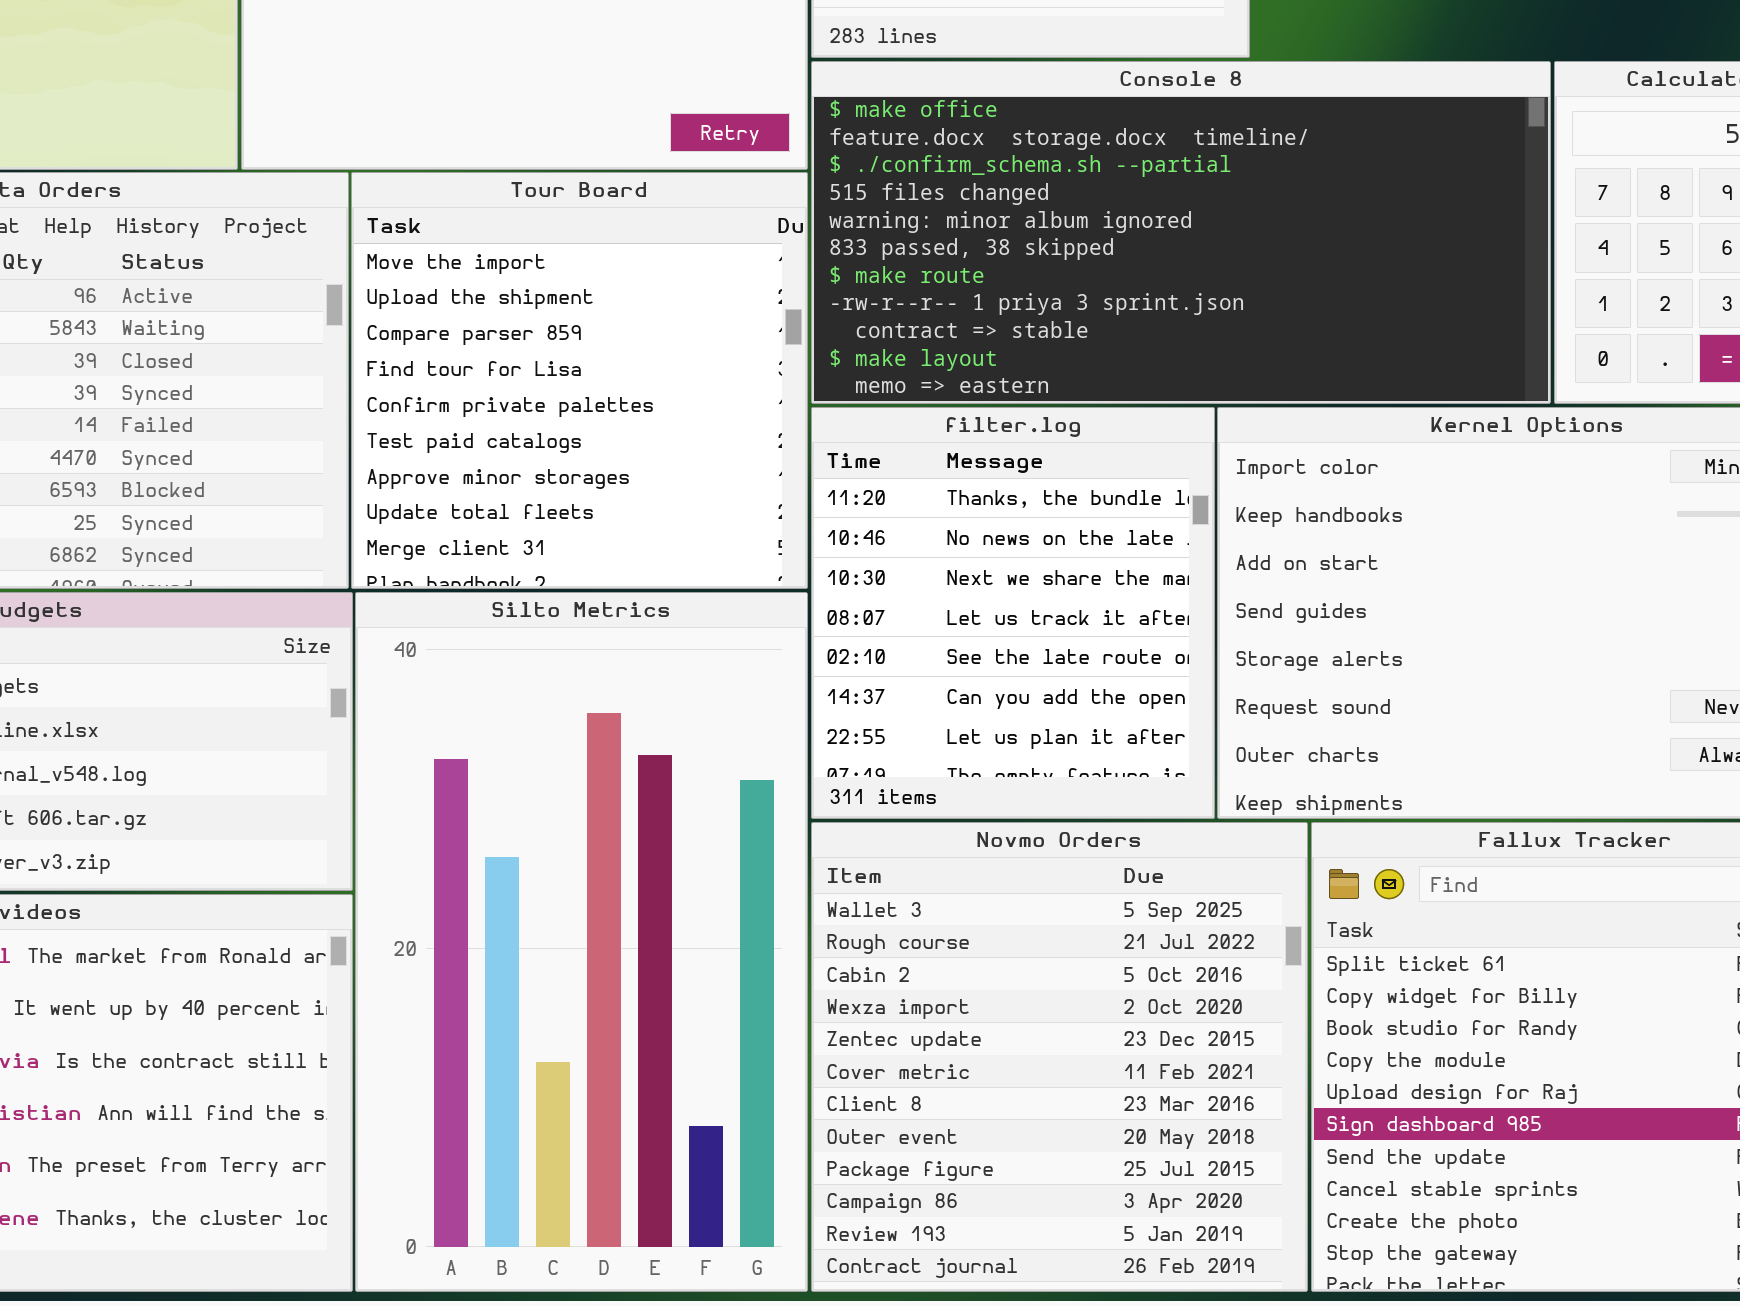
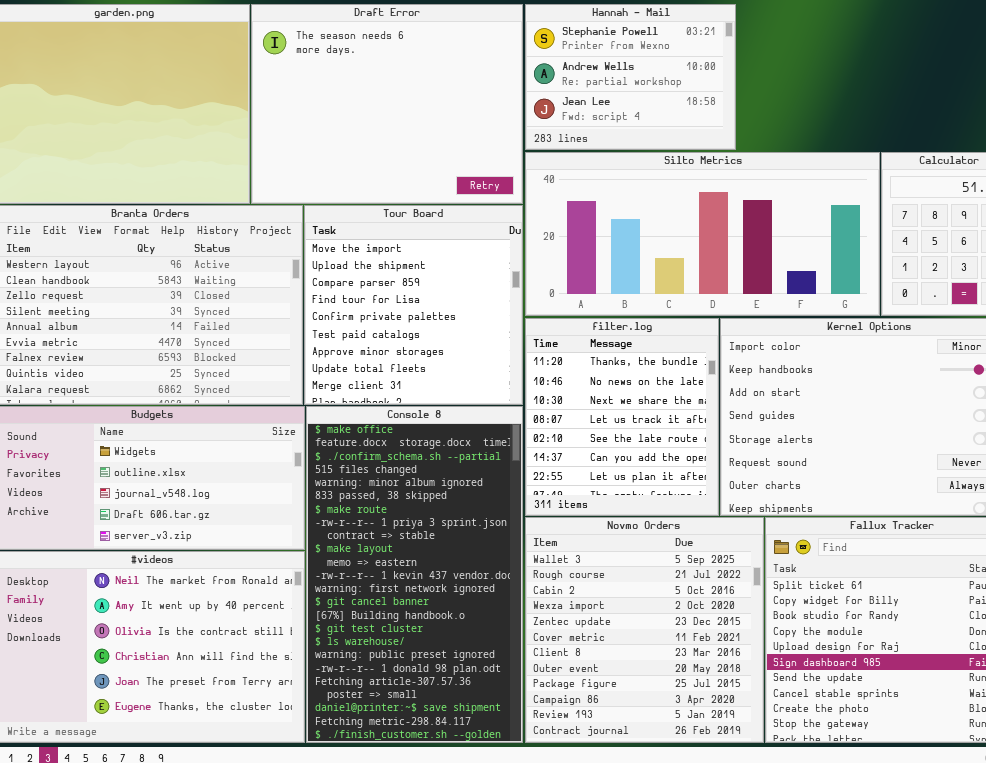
Console 8: [811,61,1551,404] -> [306,406,523,743], moved, resized
Silto Metrics: [355,592,808,1292] -> [525,152,880,316], moved, resized

